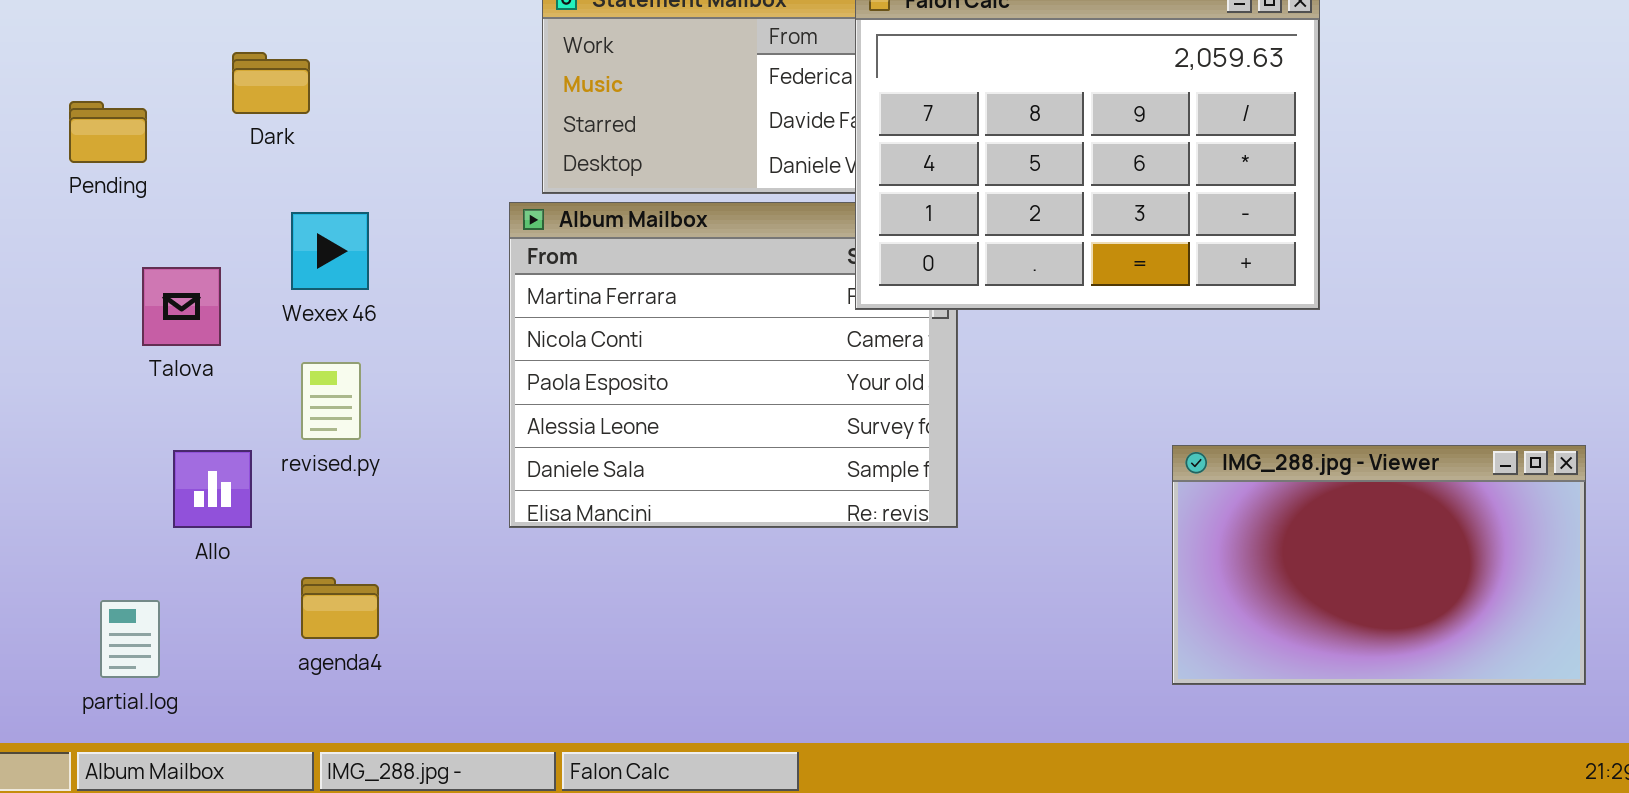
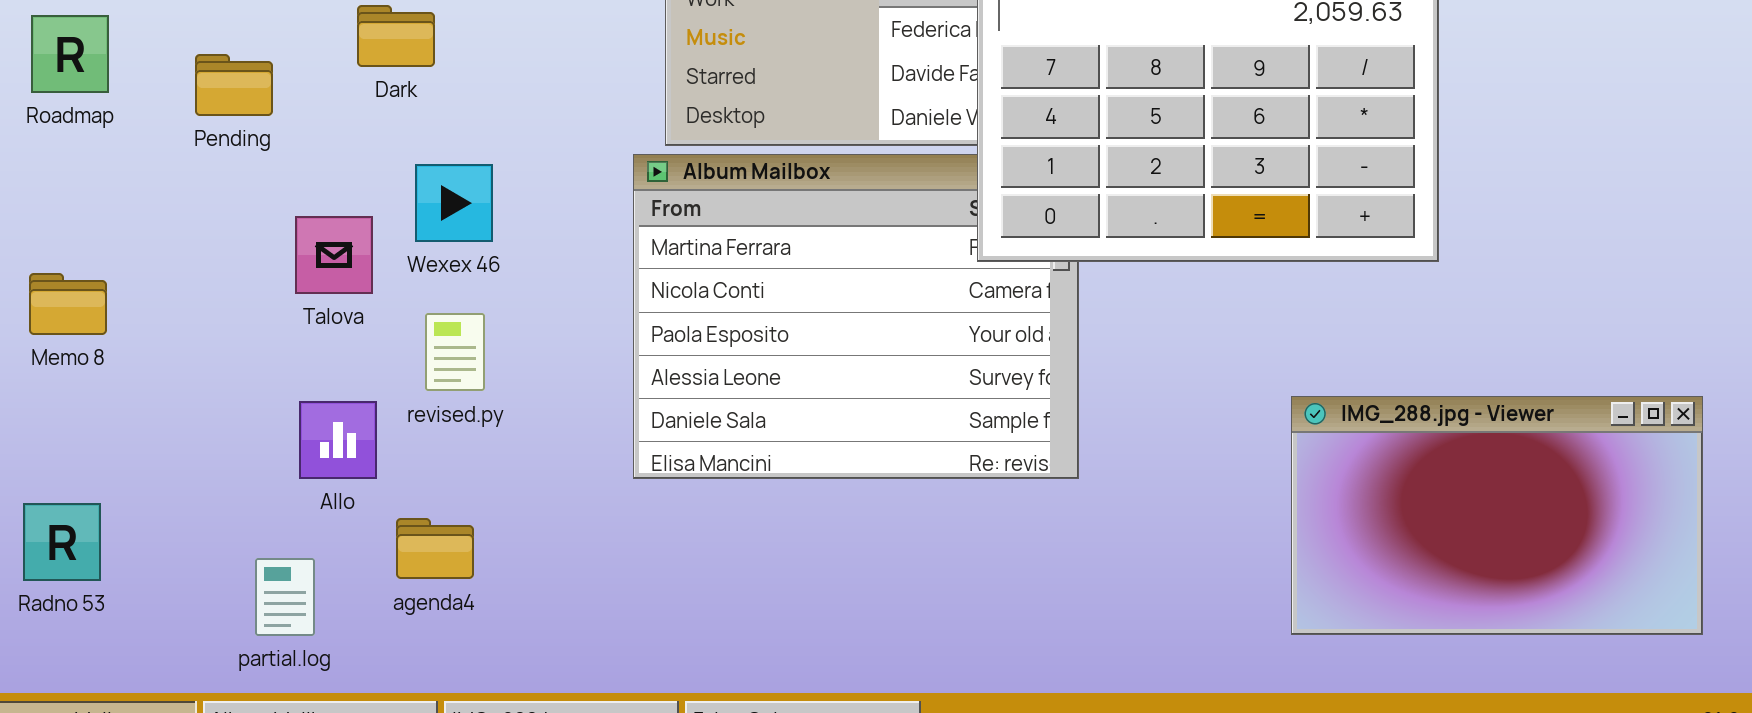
Talova: [142,267,221,346] -> [295,216,373,294], moved
agenda4: [301,577,379,639] -> [396,518,474,579], moved
partial.log: [100,600,160,678] -> [255,558,315,636], moved

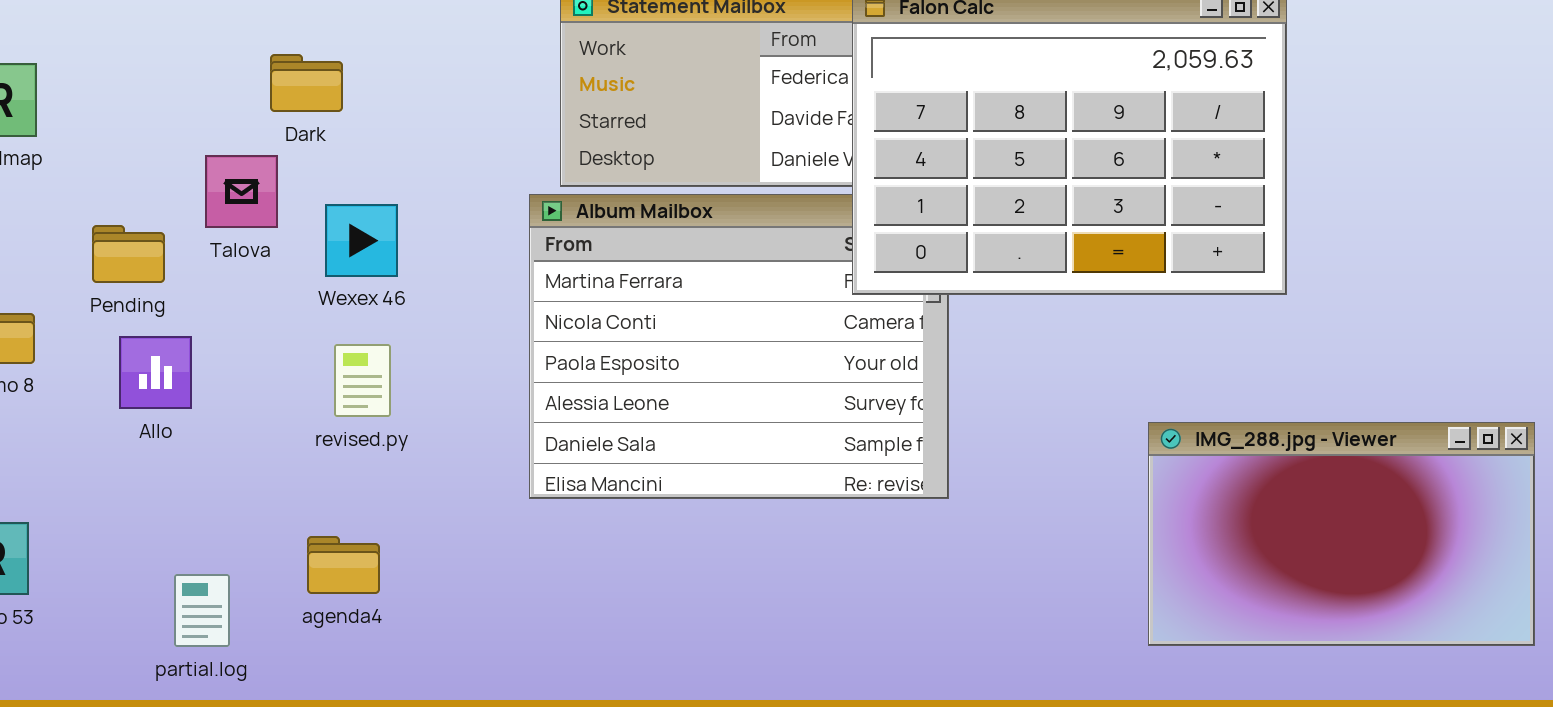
Pending: [195,54,273,116] -> [92,225,165,283], moved
Talova: [295,216,373,294] -> [205,155,278,228], moved
Allo: [299,401,377,479] -> [119,336,192,409], moved

